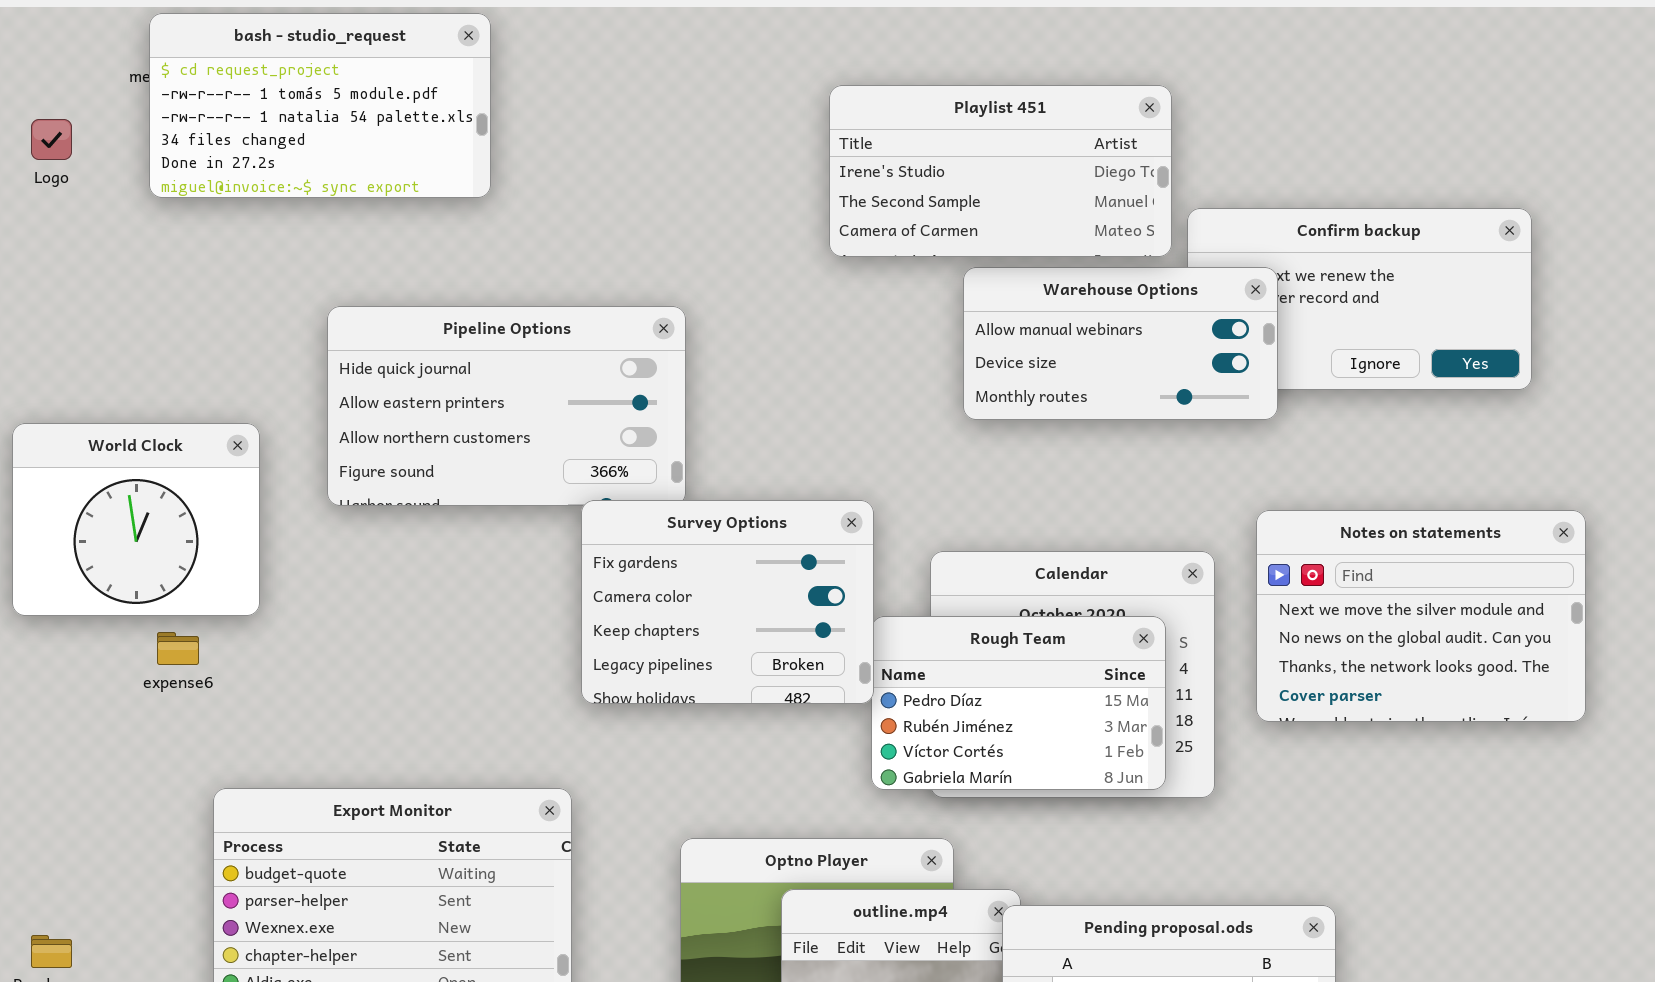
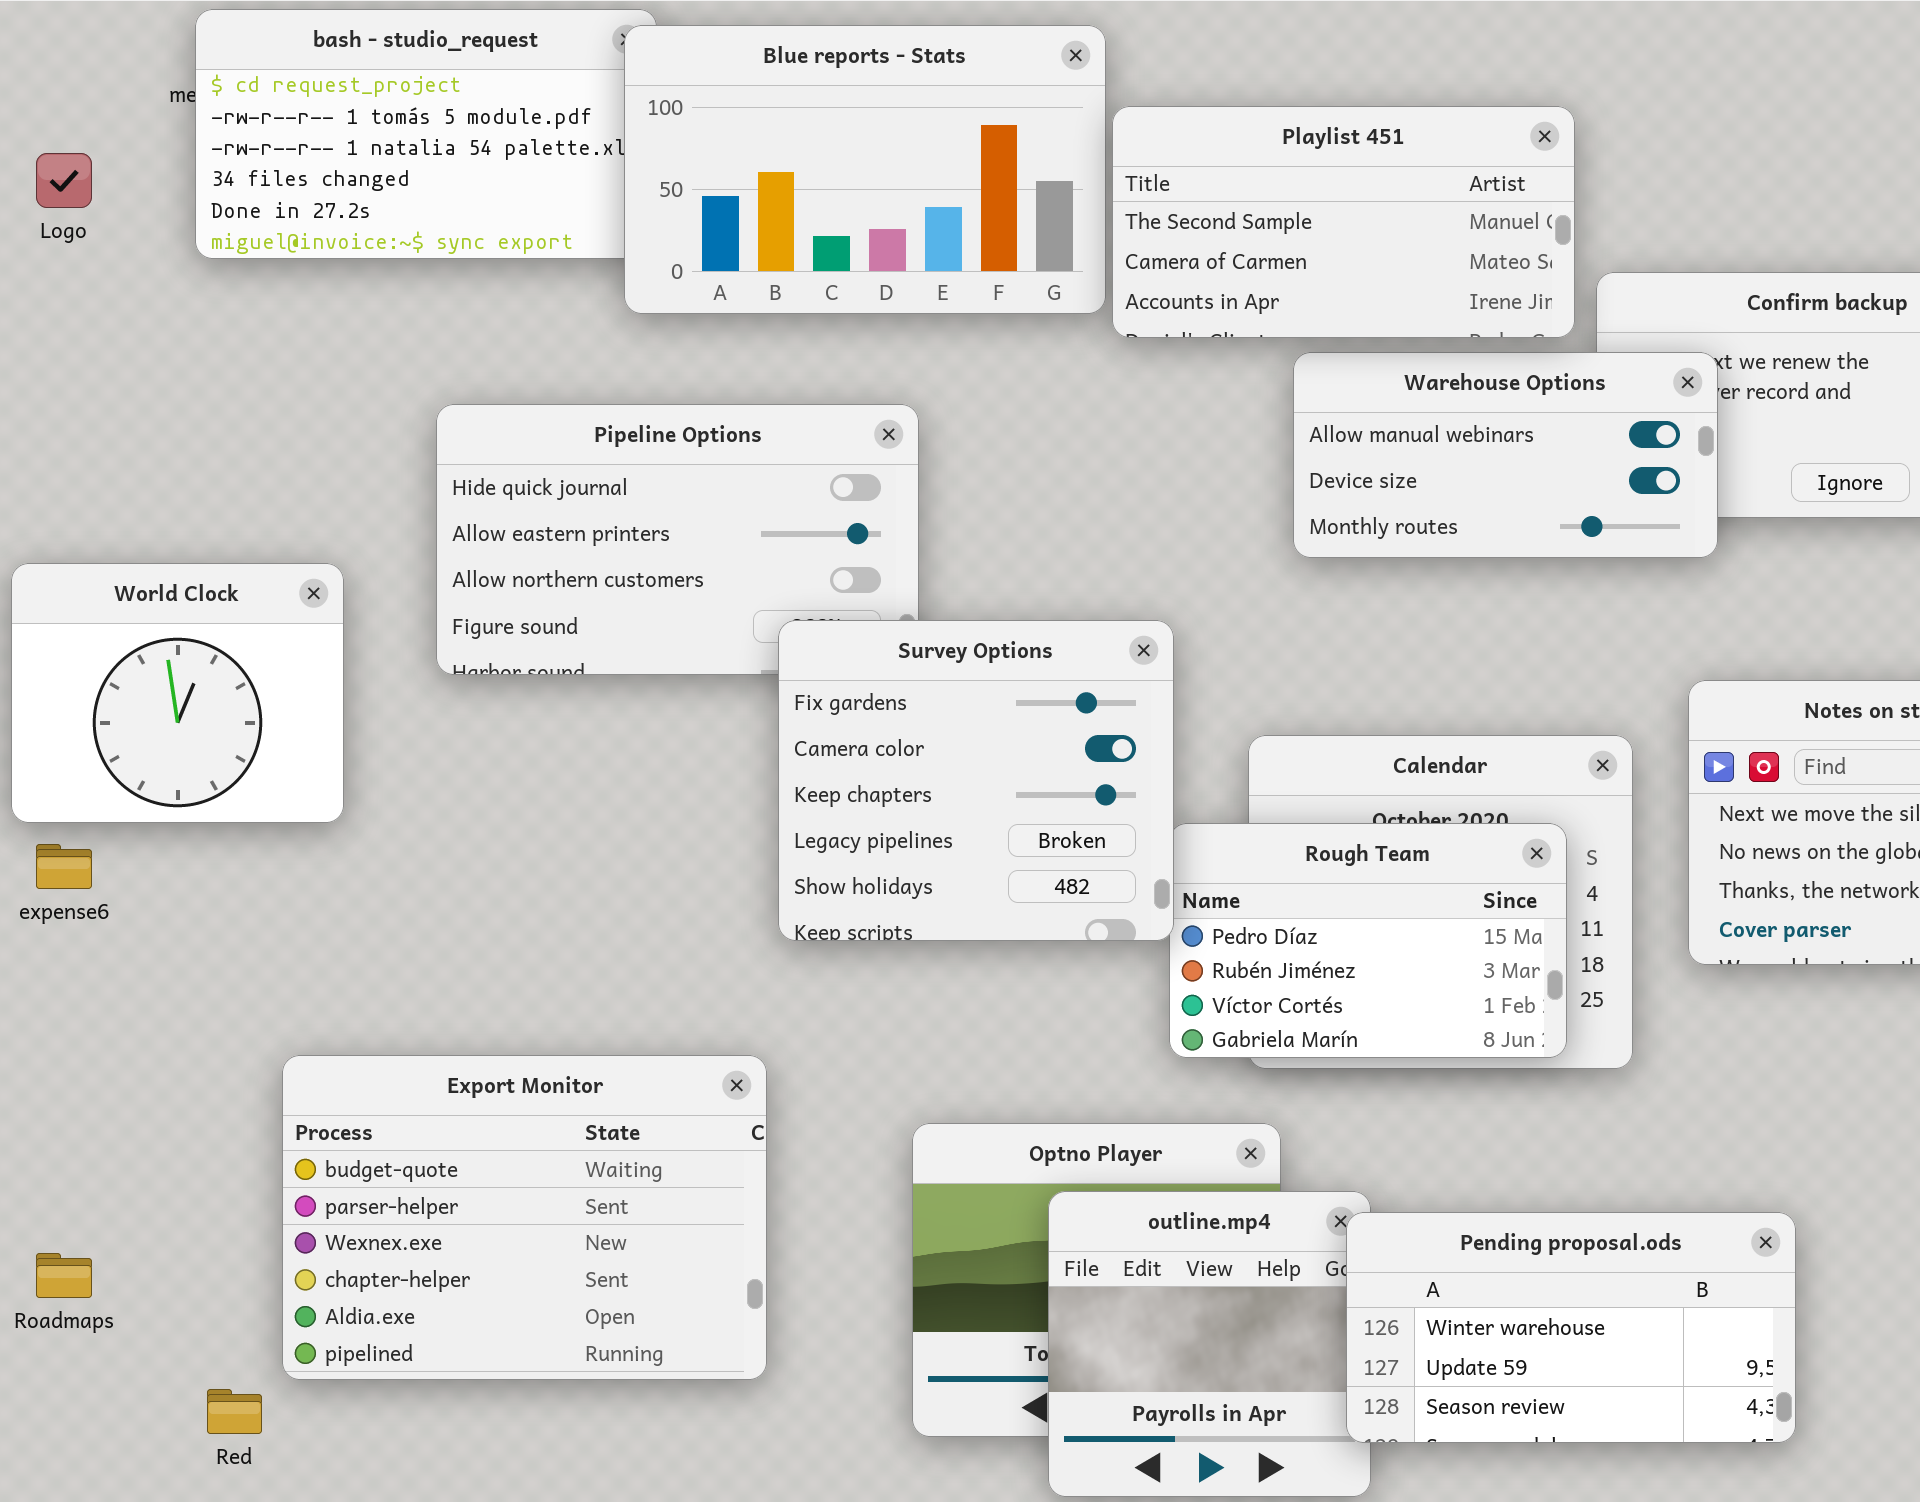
Blue reports - Stats: none -> [624,25,1106,314], opened
Playlist 451: [829,85,1172,257] -> [1112,106,1575,338], scrolled down 1 row
Survey Options: [581,500,874,704] -> [778,620,1174,941], resized
expense6: [157,632,199,665] -> [36,844,92,889], moved

